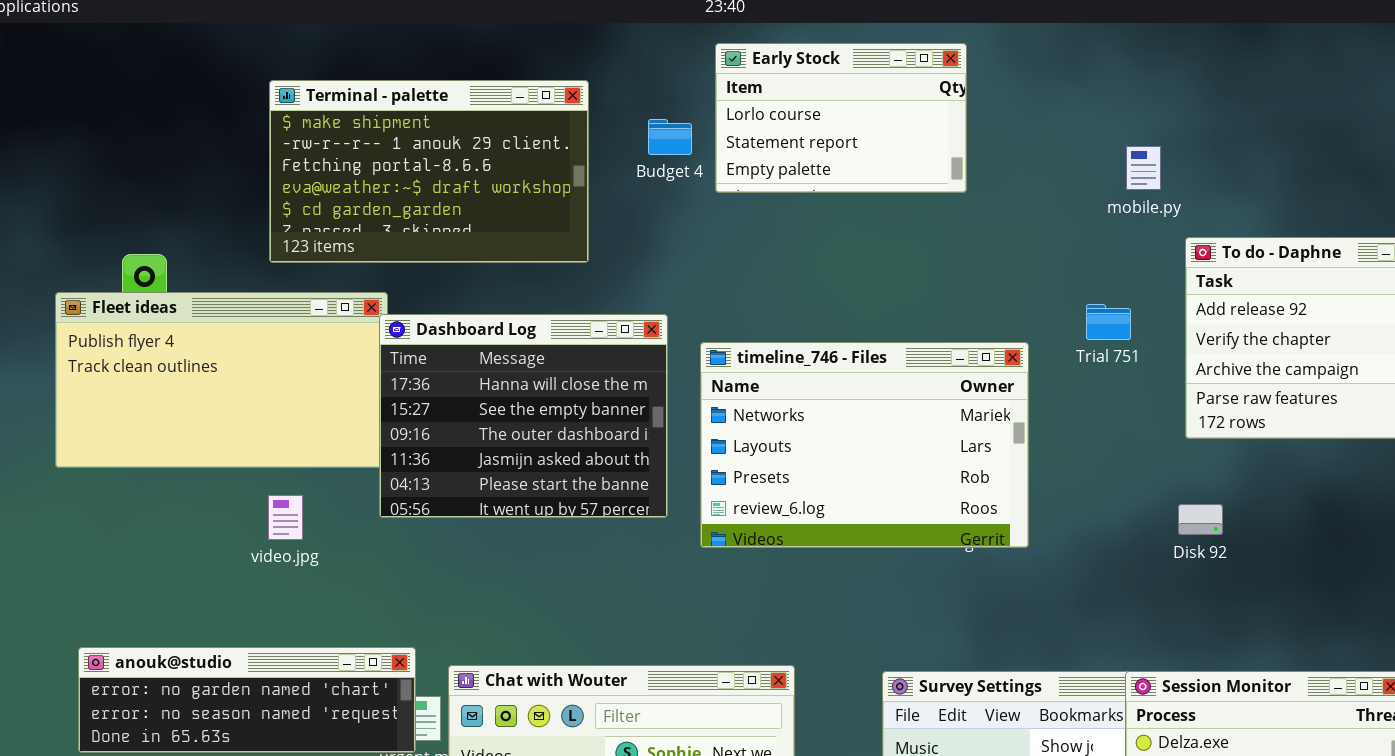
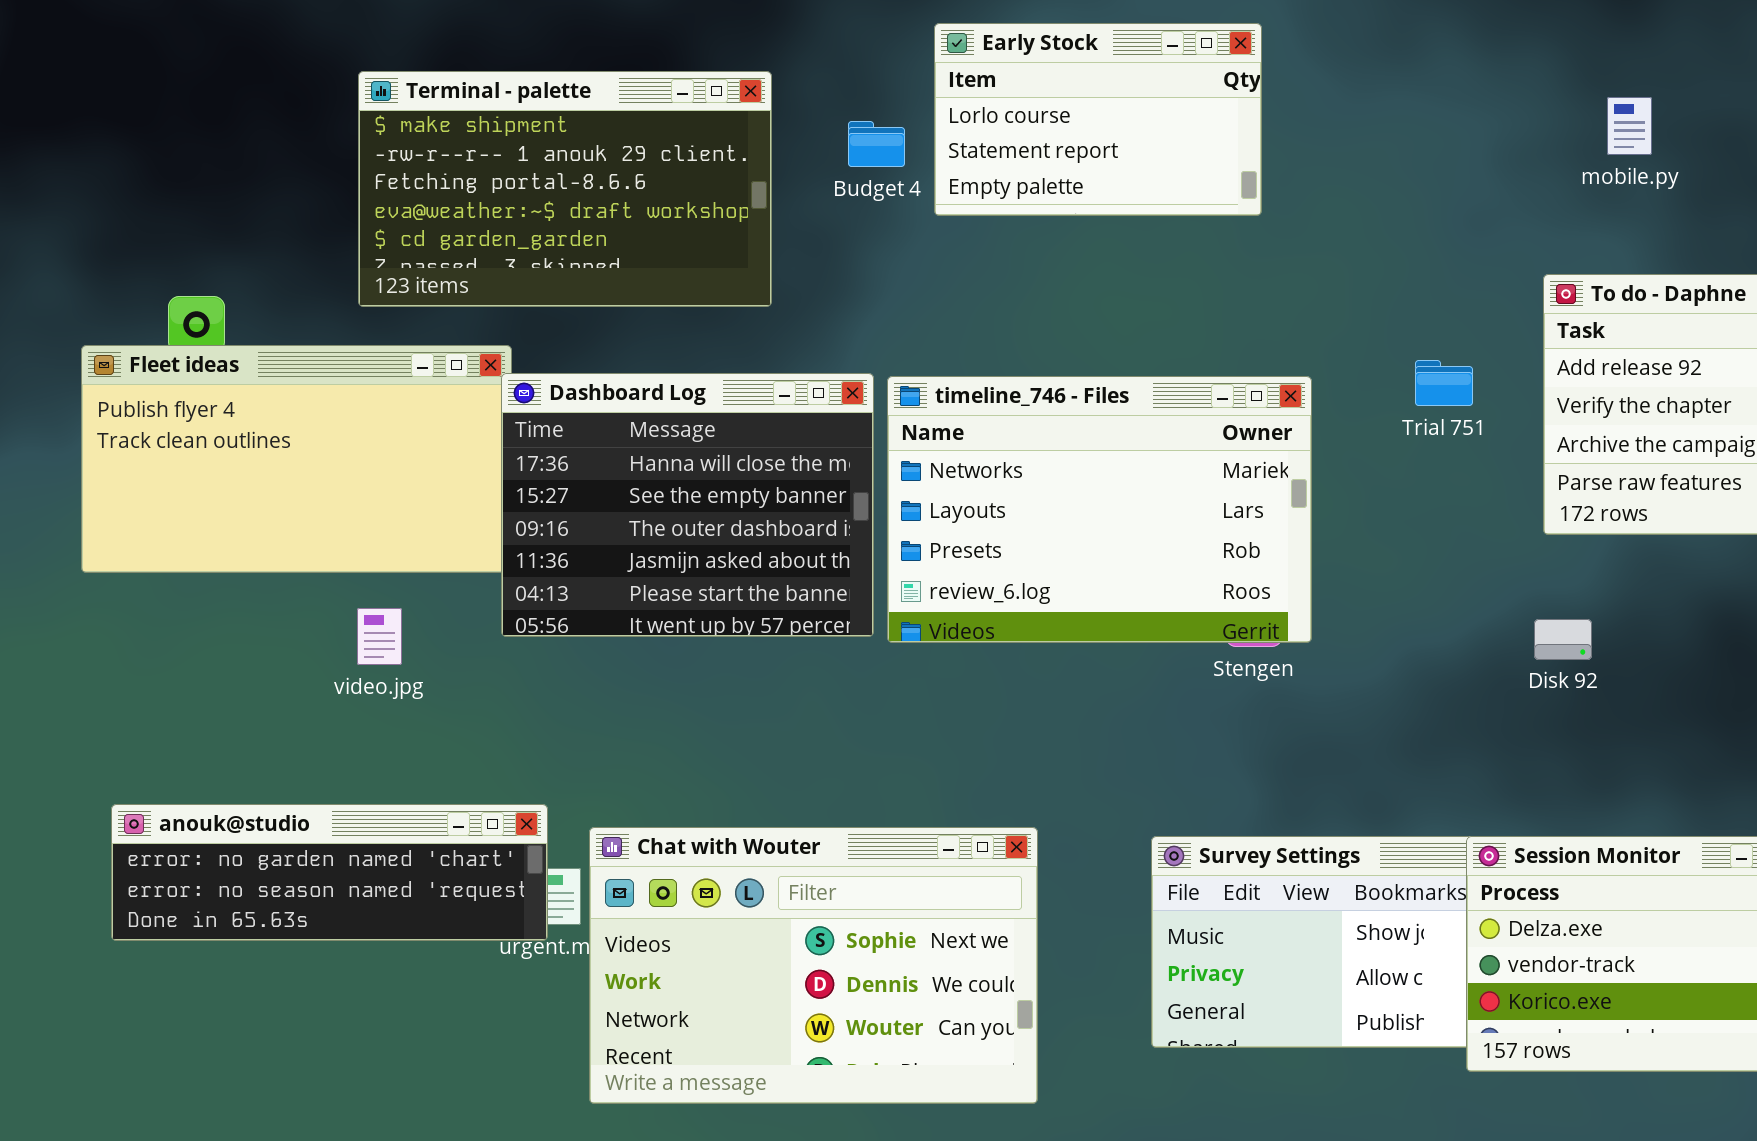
mobile.py: [1126,146,1161,190] -> [1607,97,1652,155], moved
timeline_746 - Files: [700,342,1029,548] -> [887,376,1312,643], moved

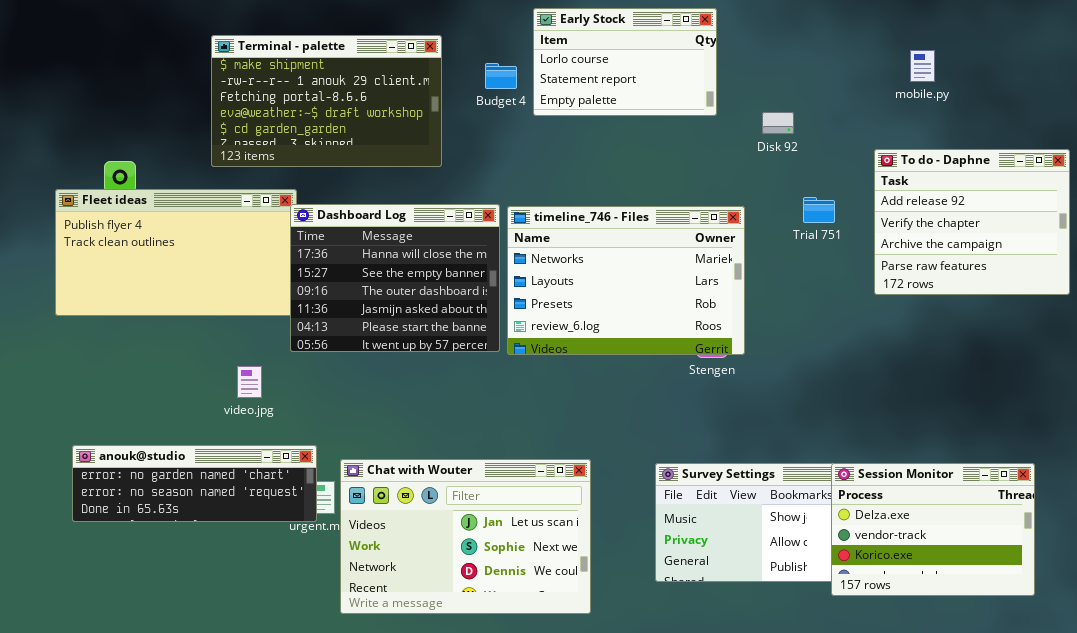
video.jpg: [357,608,402,665] -> [237,366,262,398], moved
Disk 92: [1534,619,1592,660] -> [762,112,794,134], moved
Chat with Wouter: [589,827,1038,1104] -> [340,459,591,614], scrolled up 1 row

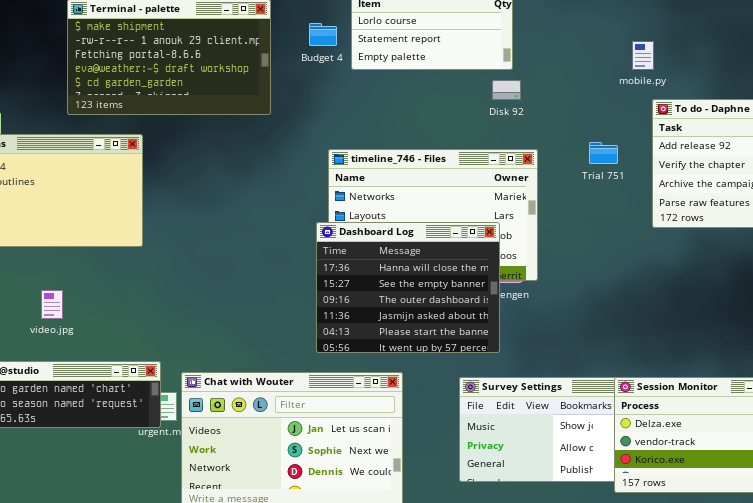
mobile.py: [910,50,935,82] -> [632,41,654,70], moved
Disk 92: [762,112,794,134] -> [492,80,521,100], moved
Dashboard Log: [290,204,500,352] -> [316,222,500,353], moved
video.jpg: [237,366,262,398] -> [41,290,63,319], moved

